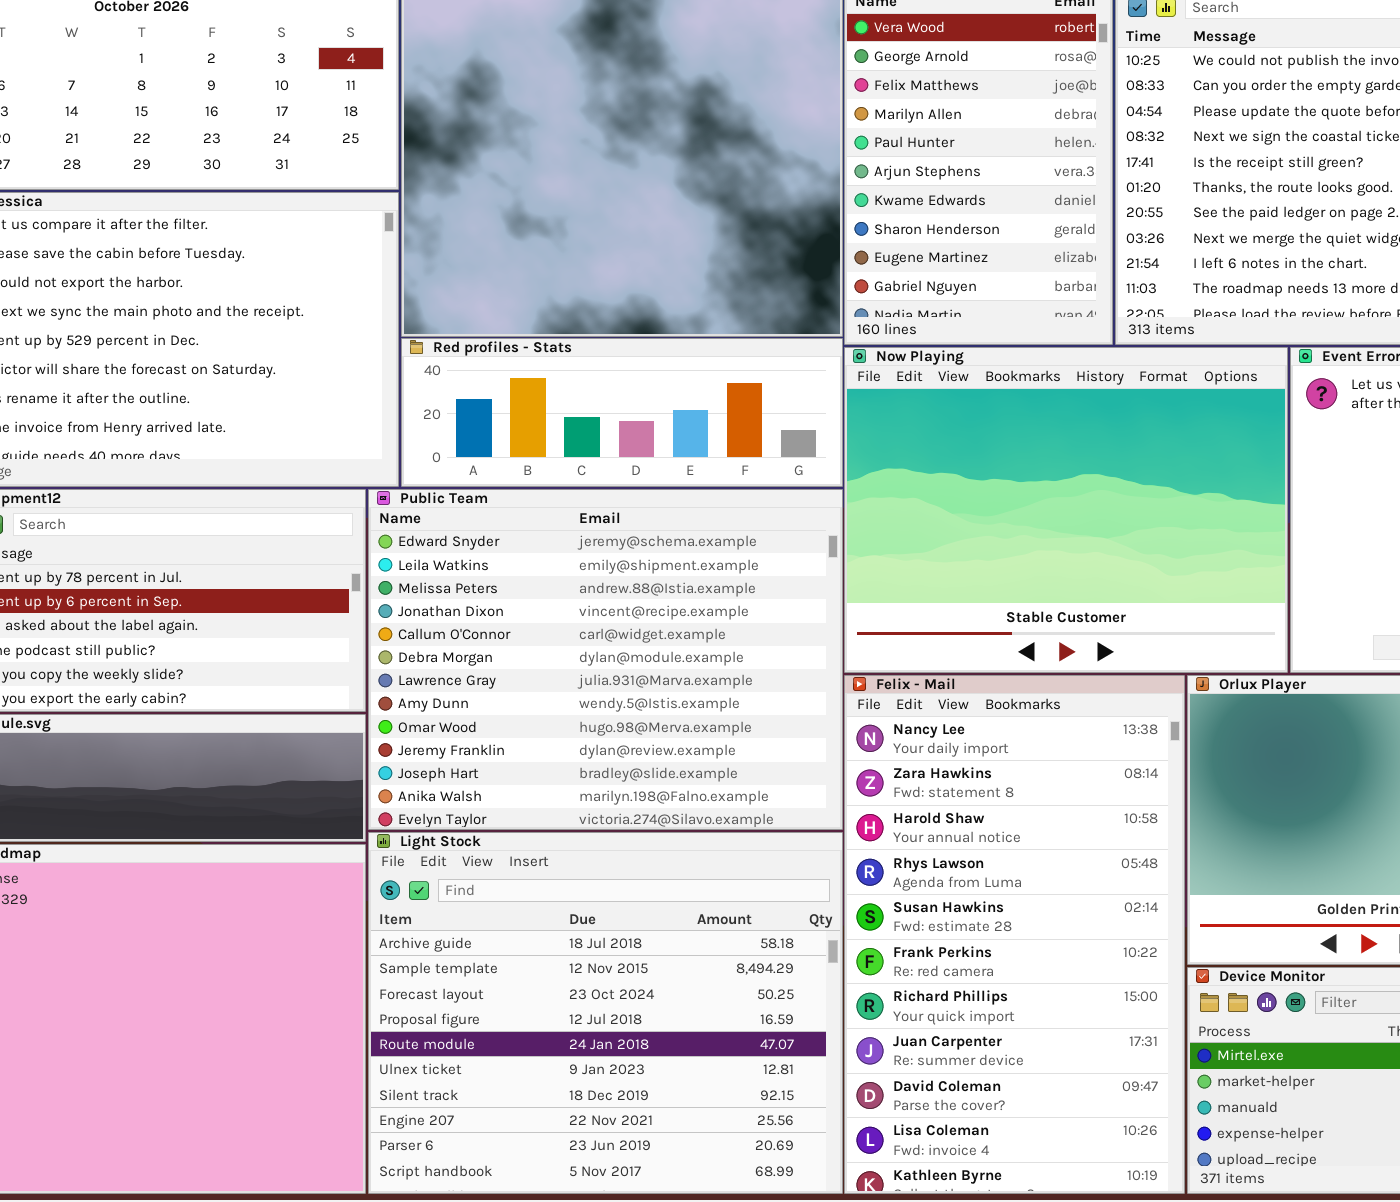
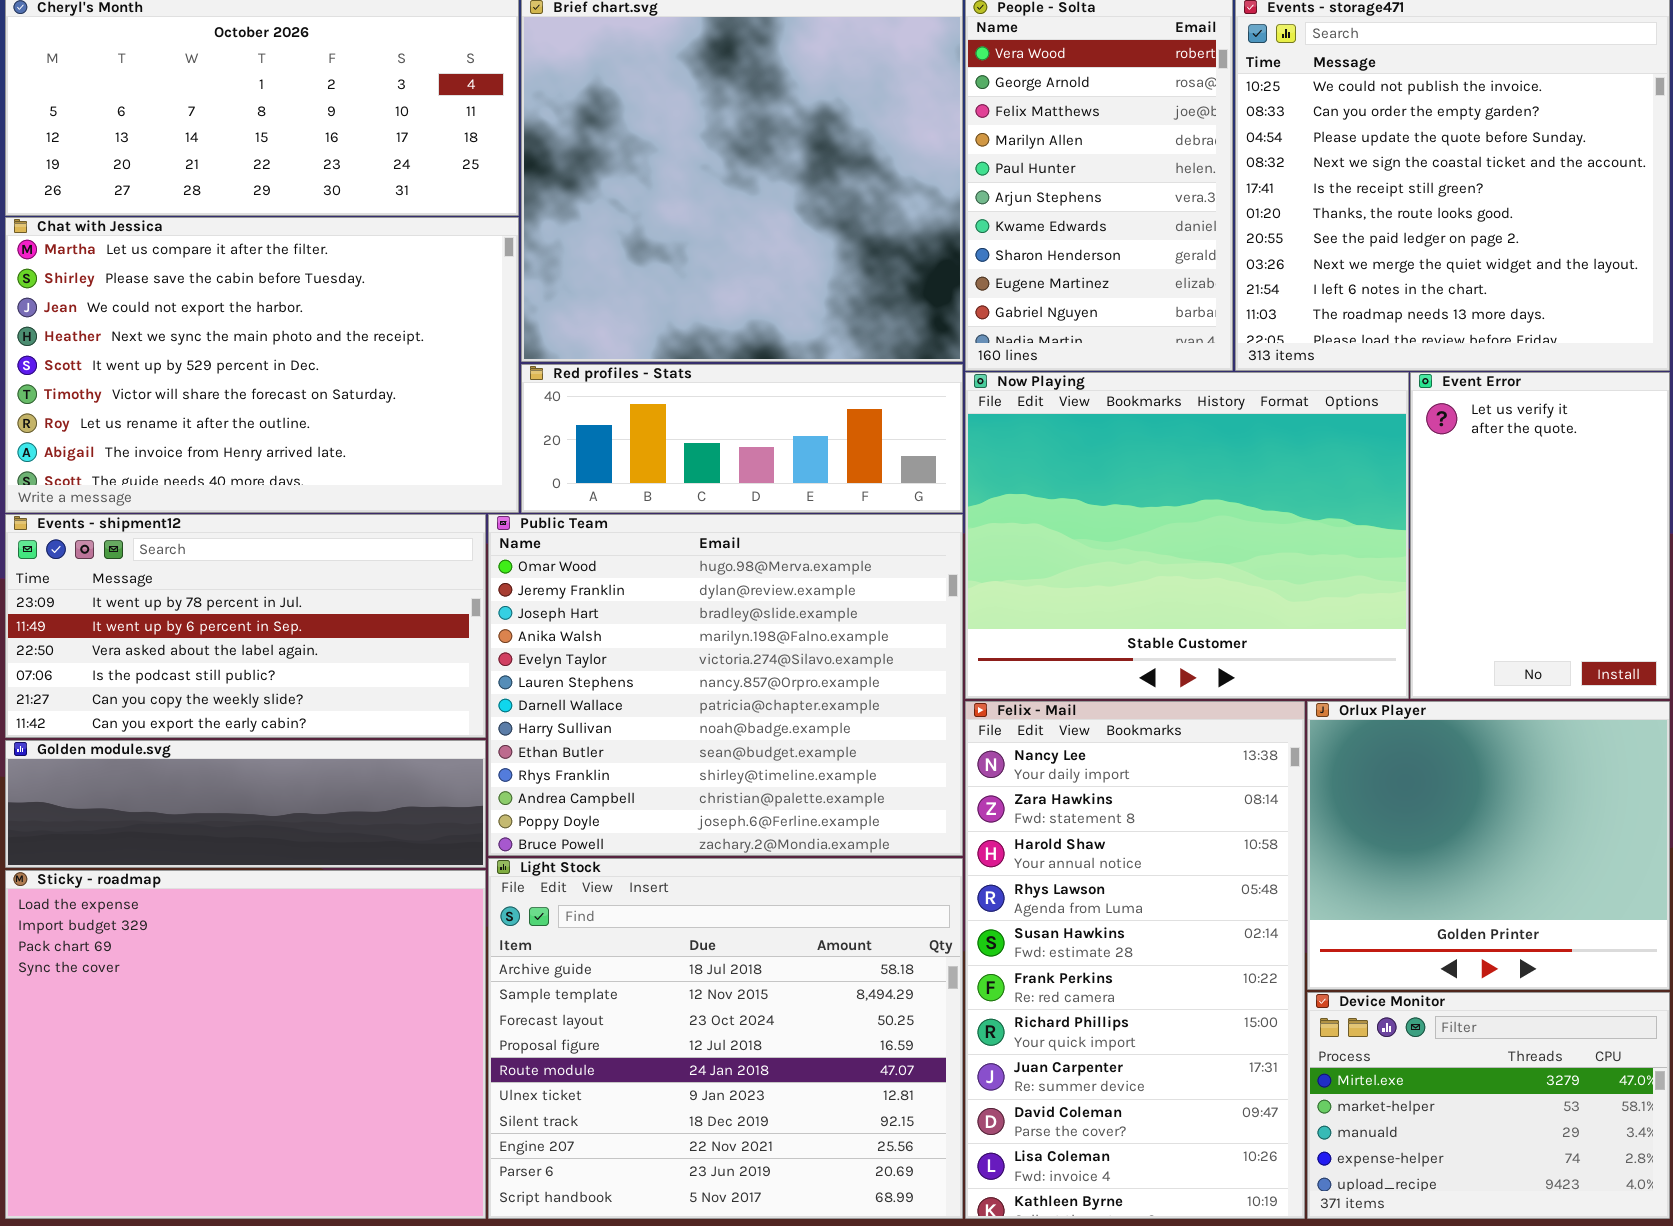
Public Team: [368,489,843,830] -> [488,514,963,856], scrolled down 8 rows

